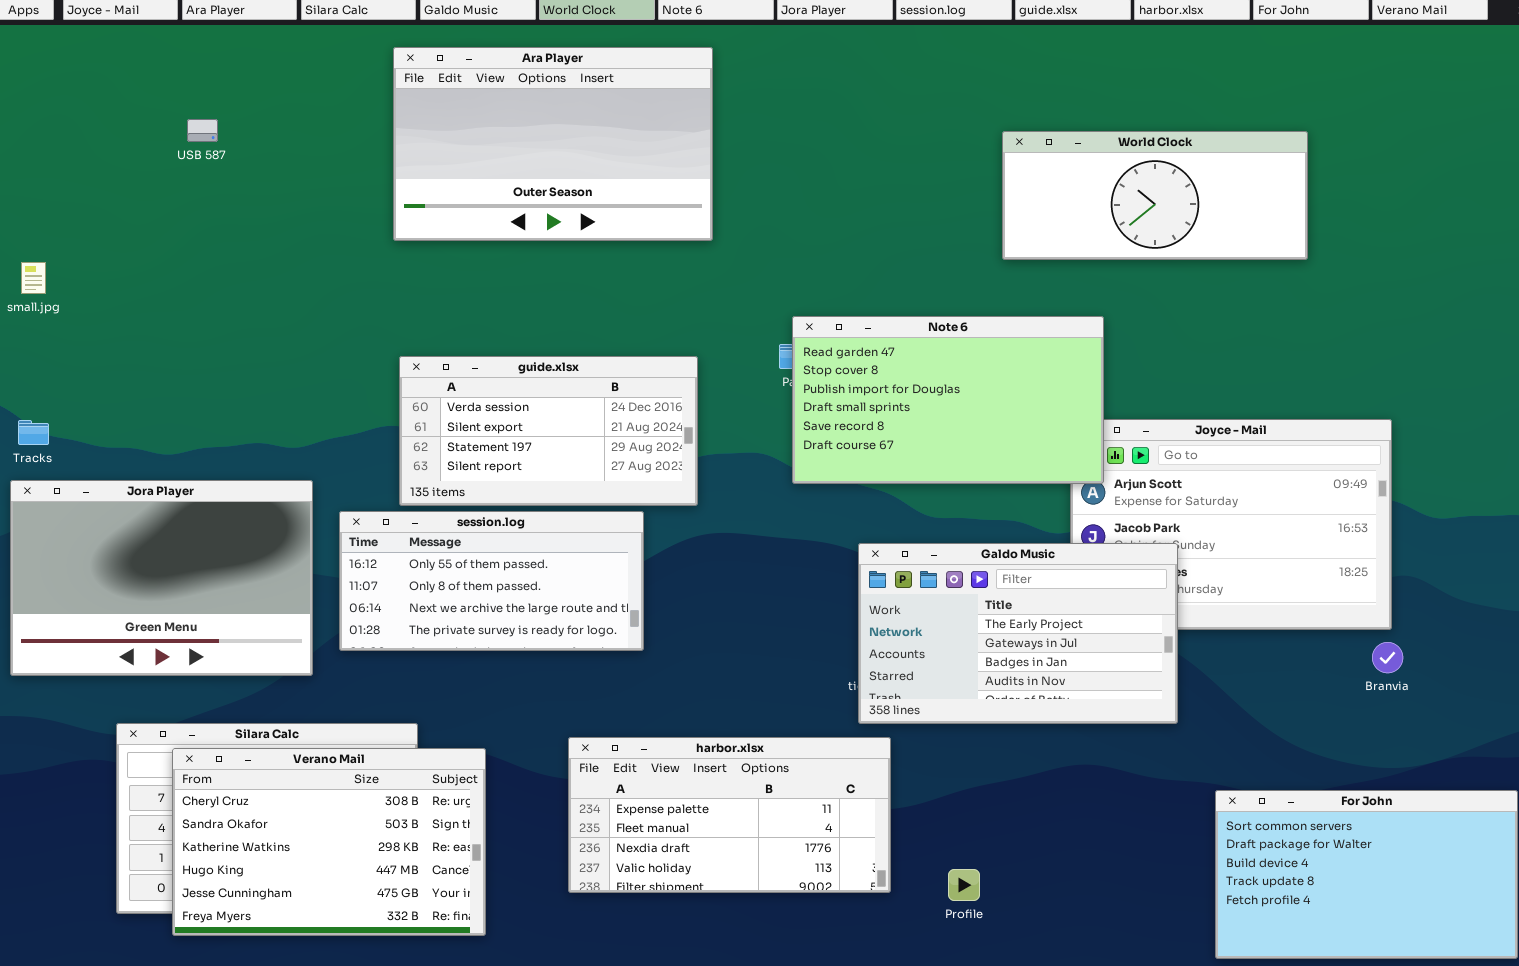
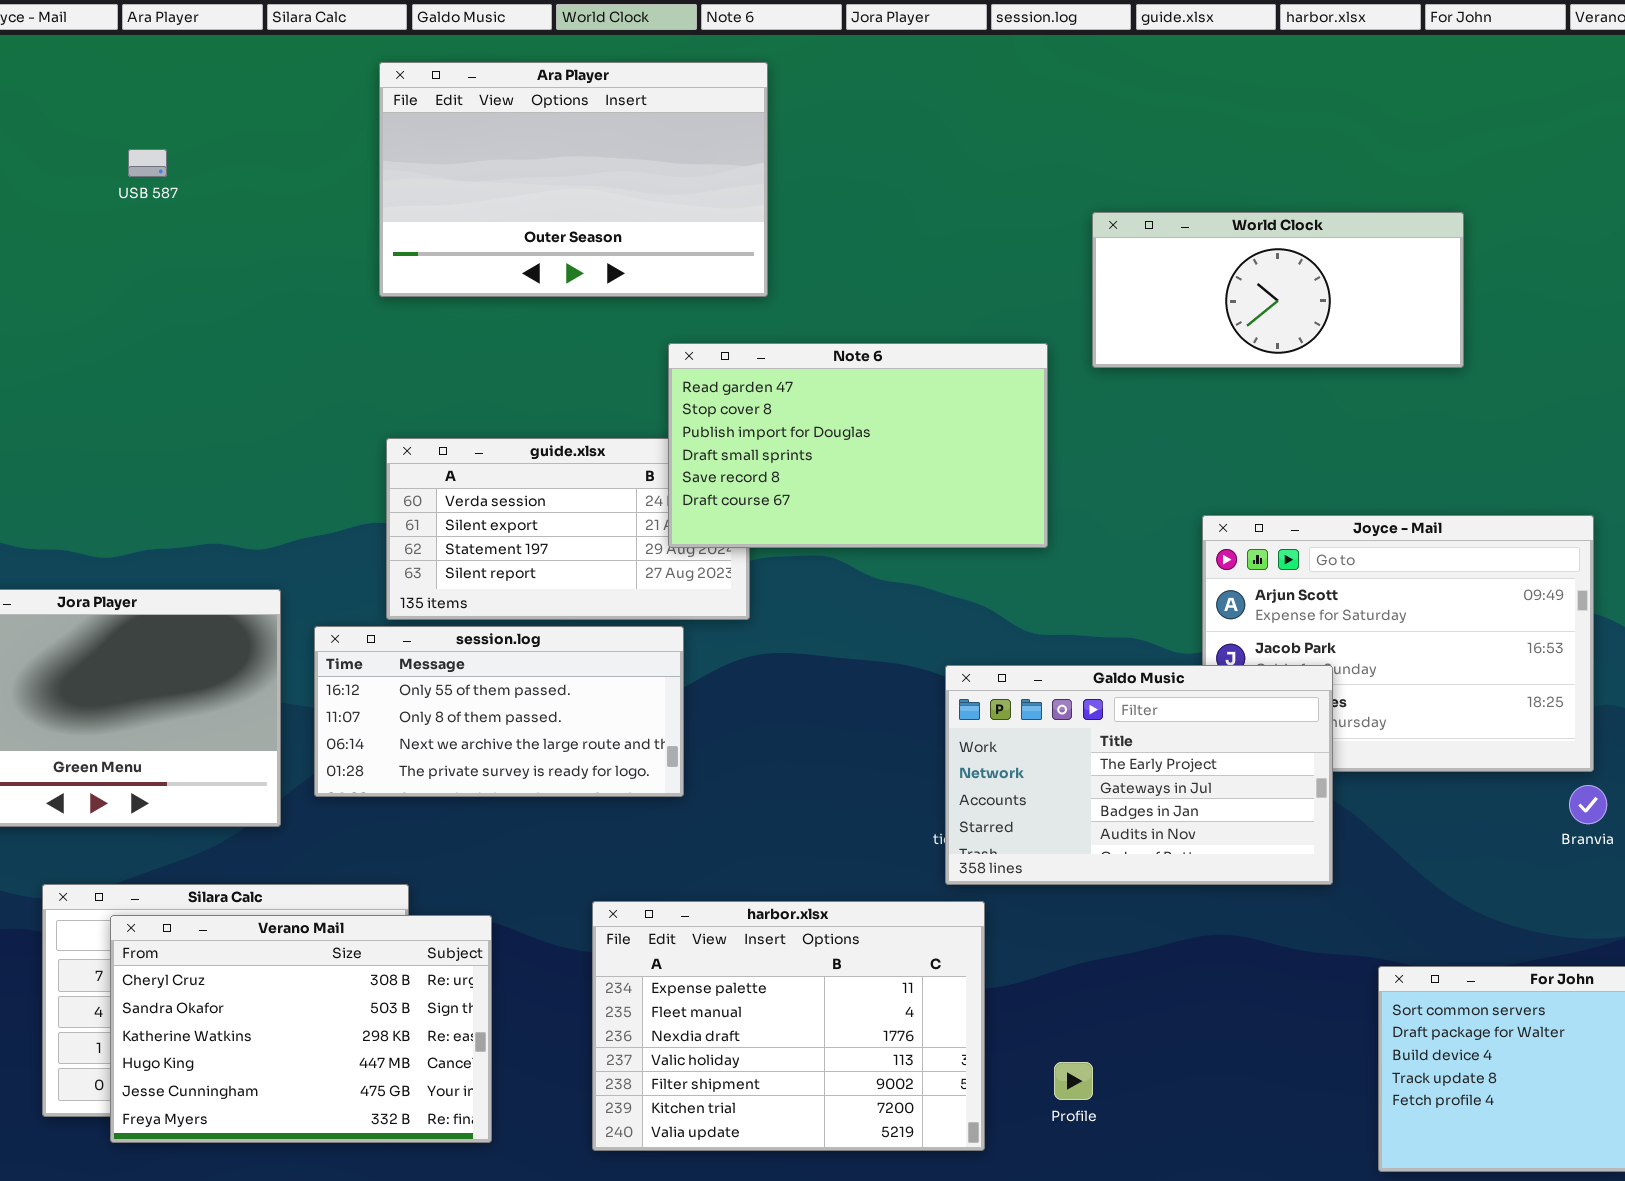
World Clock: [1002,131,1308,260] -> [1092,212,1464,368], moved
Note 6: [792,316,1104,484] -> [668,343,1048,548], moved
harbor.xlsx: [568,737,891,893] -> [592,901,985,1151], resized

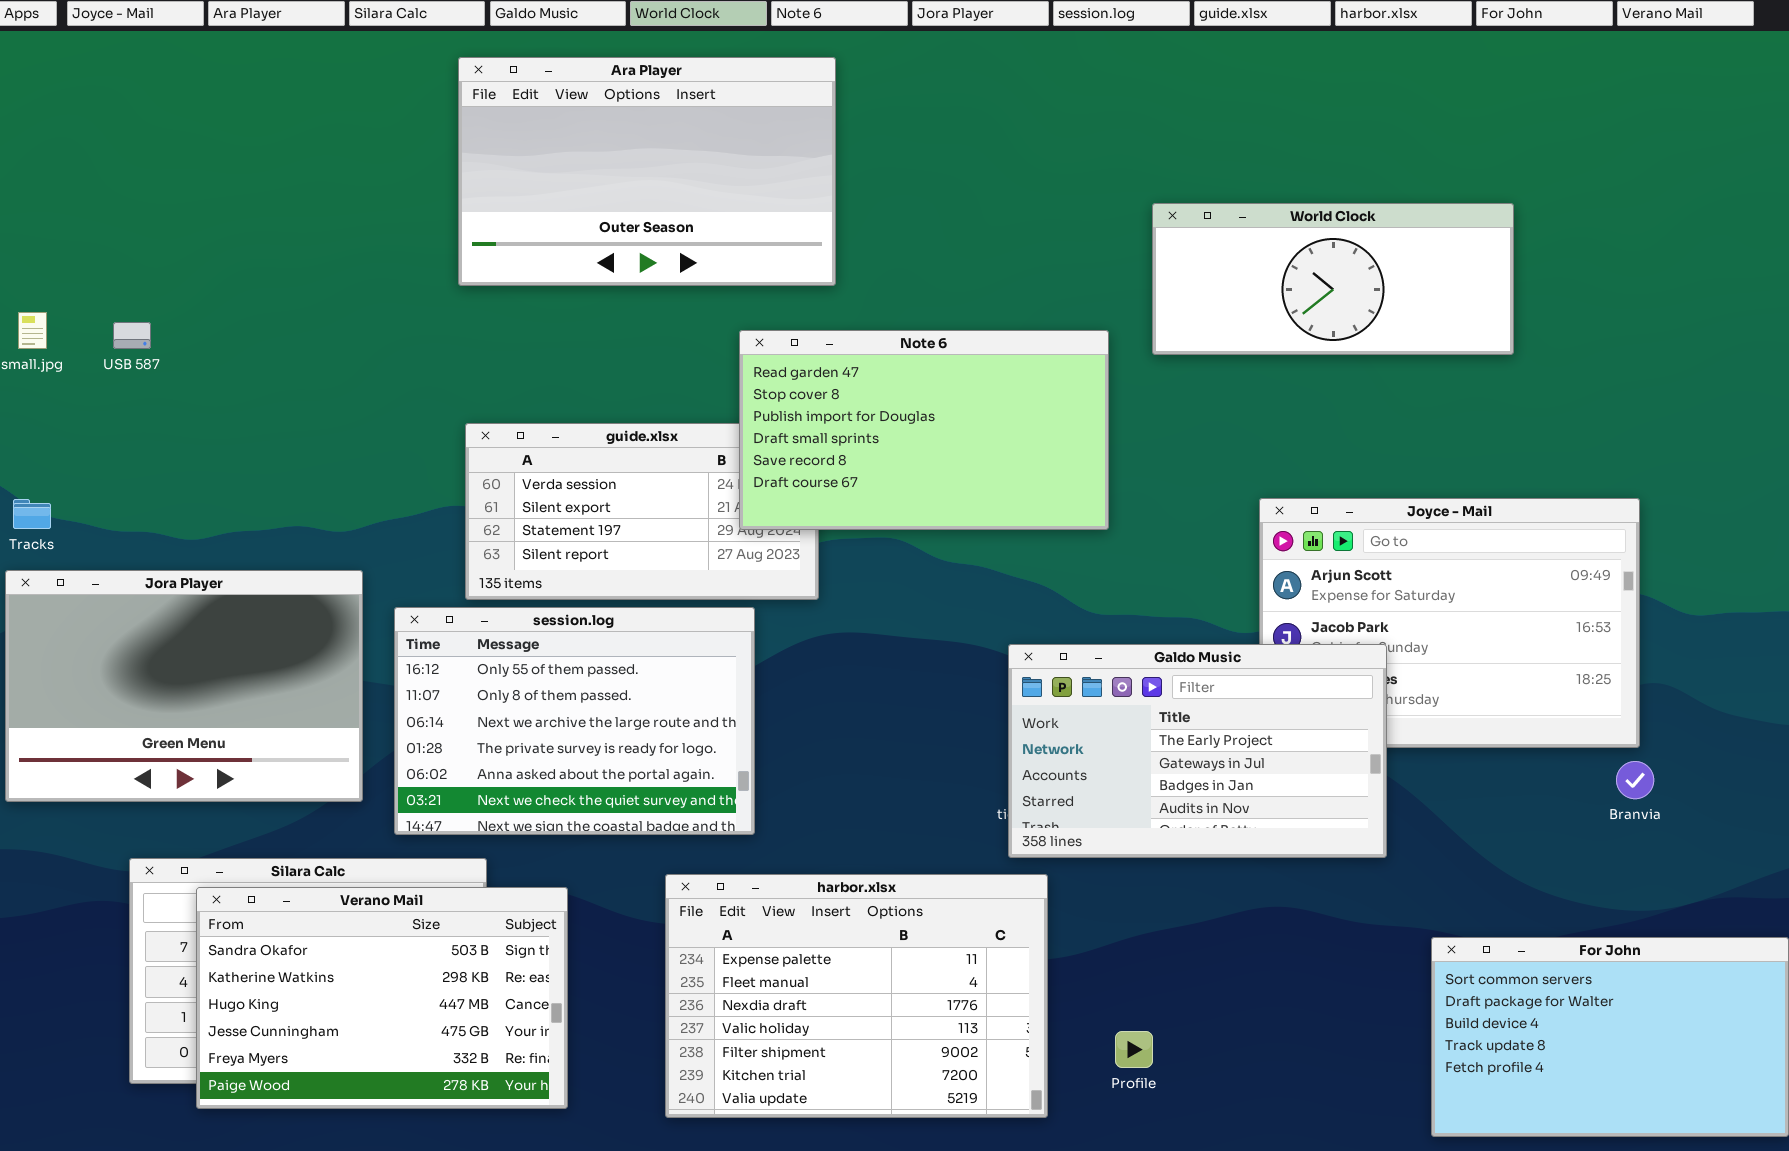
USB 587: [128,149,167,177] -> [113,322,151,349], moved
session.log: [314,626,684,797] -> [394,607,755,835], resized
Verano Mail: [110,915,492,1143] -> [196,887,568,1109], scrolled down 1 row

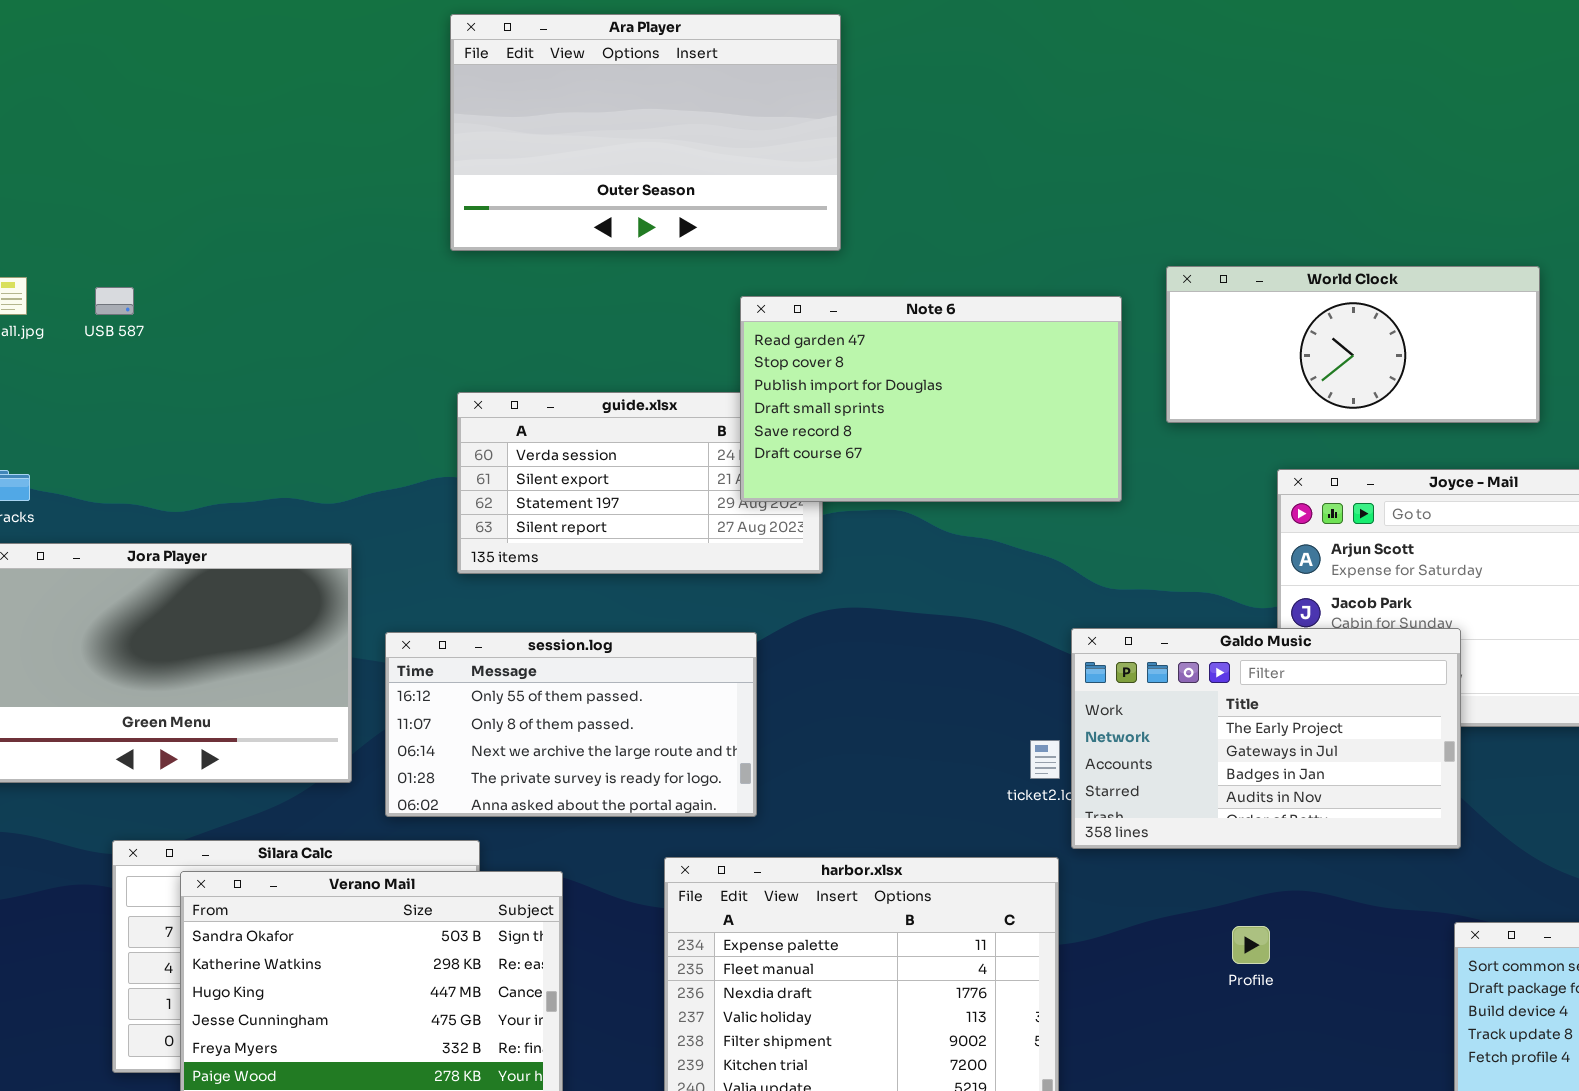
World Clock: [1152,203,1514,355] -> [1166,266,1540,423], moved
session.log: [394,607,755,835] -> [385,632,757,817], resized
Galdo Music: [1008,644,1387,858] -> [1071,628,1461,849], moved
Profile: [1115,1031,1153,1068] -> [1232,926,1270,964], moved

